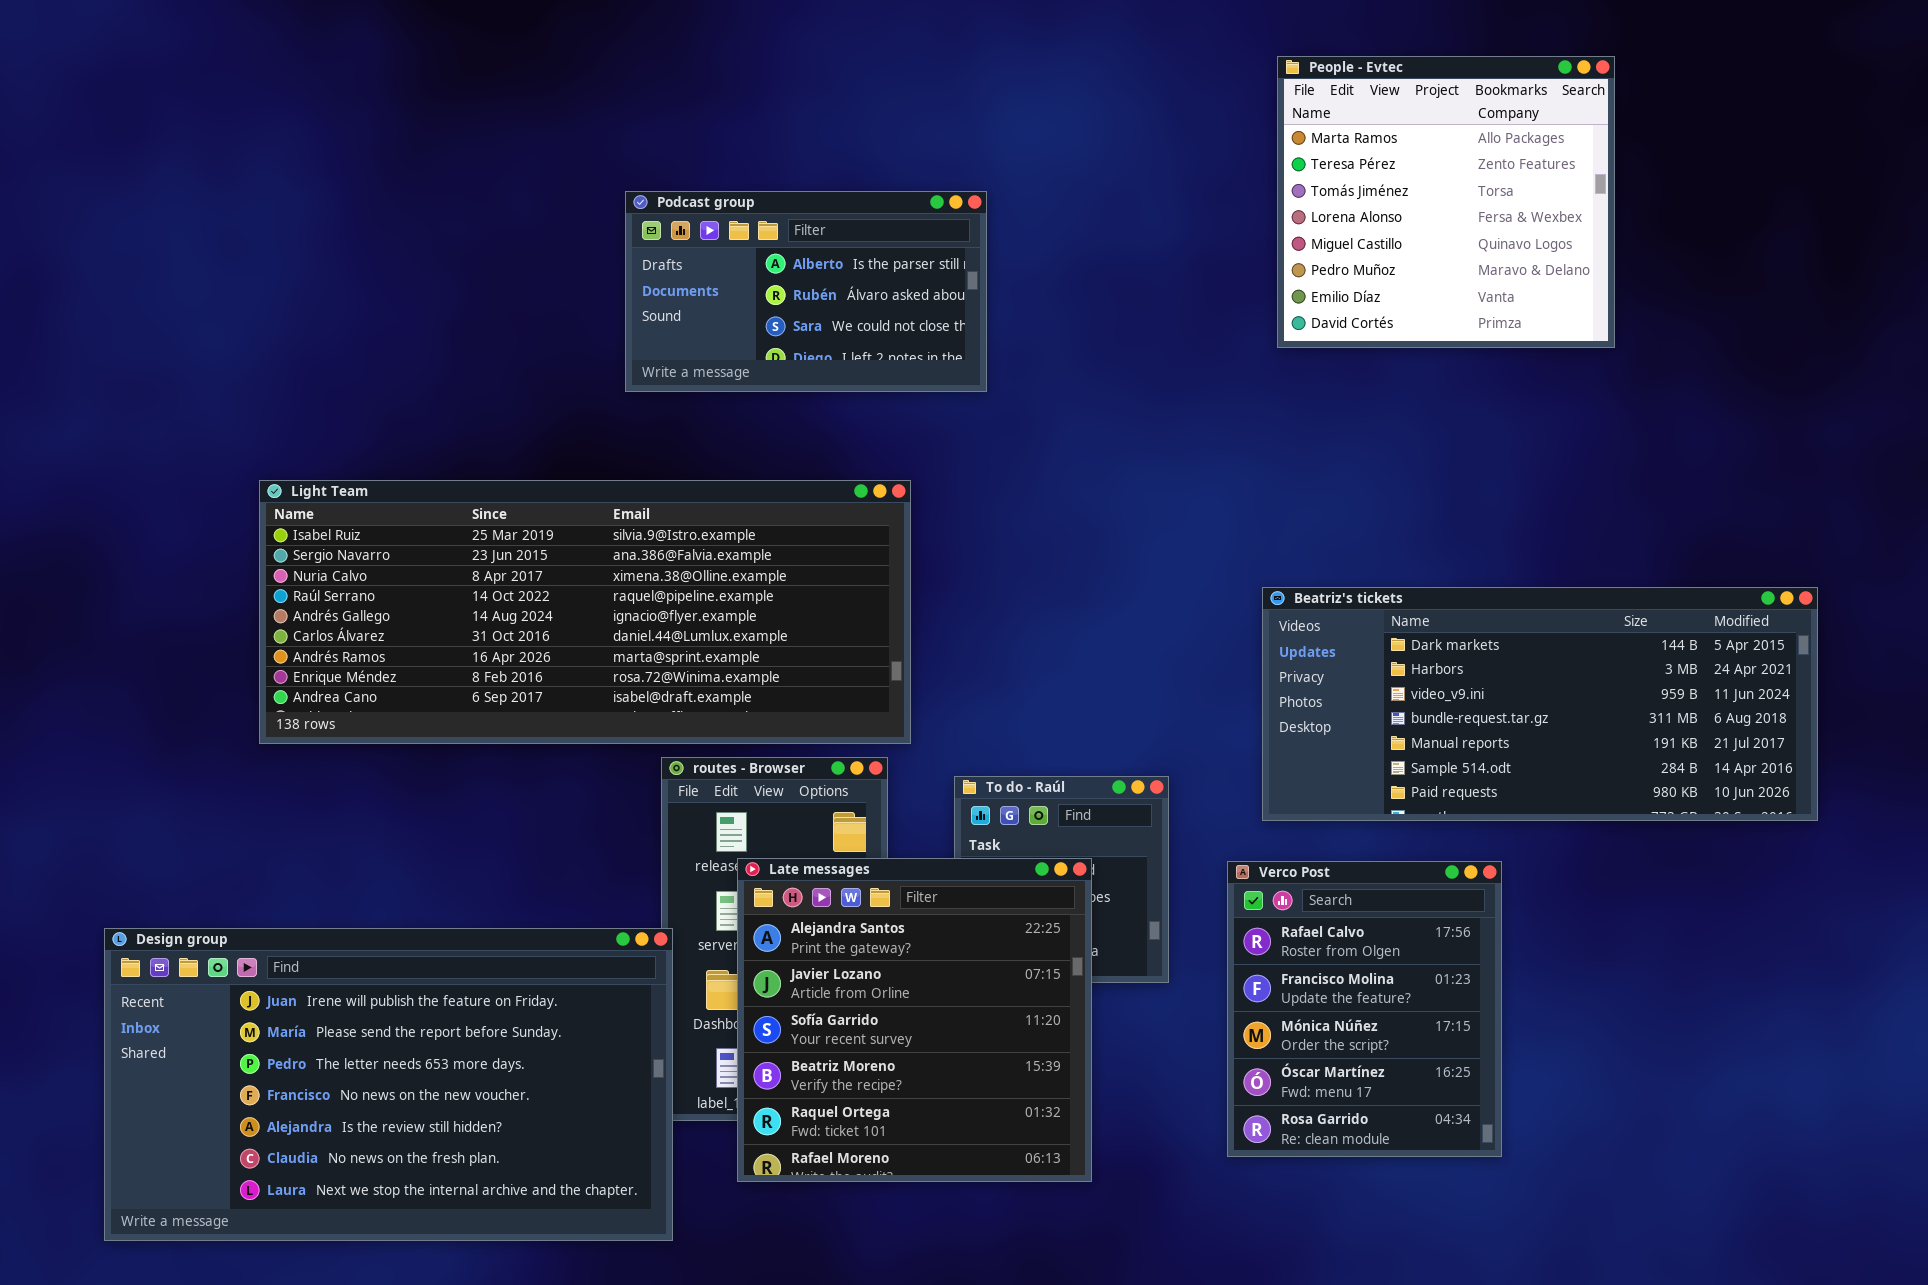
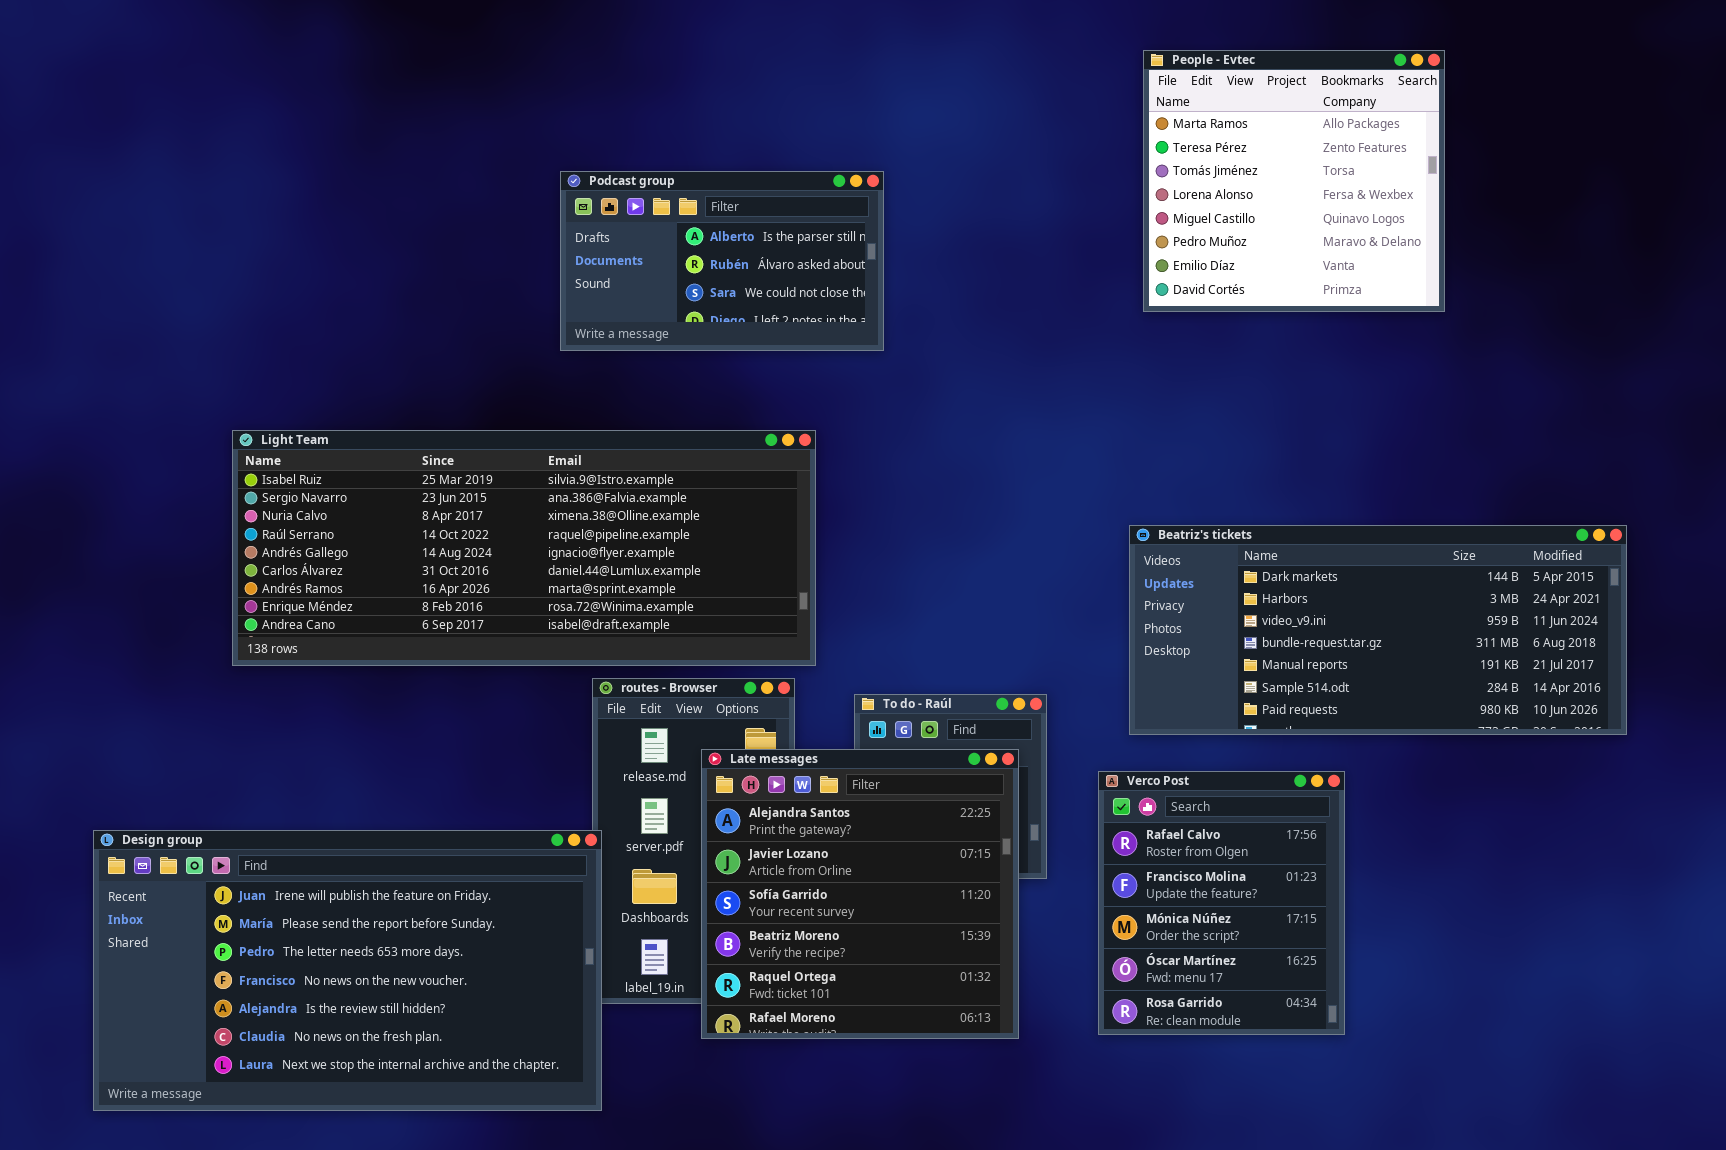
Late messages: [737,858,1092,1182] -> [701,749,1019,1039], moved

